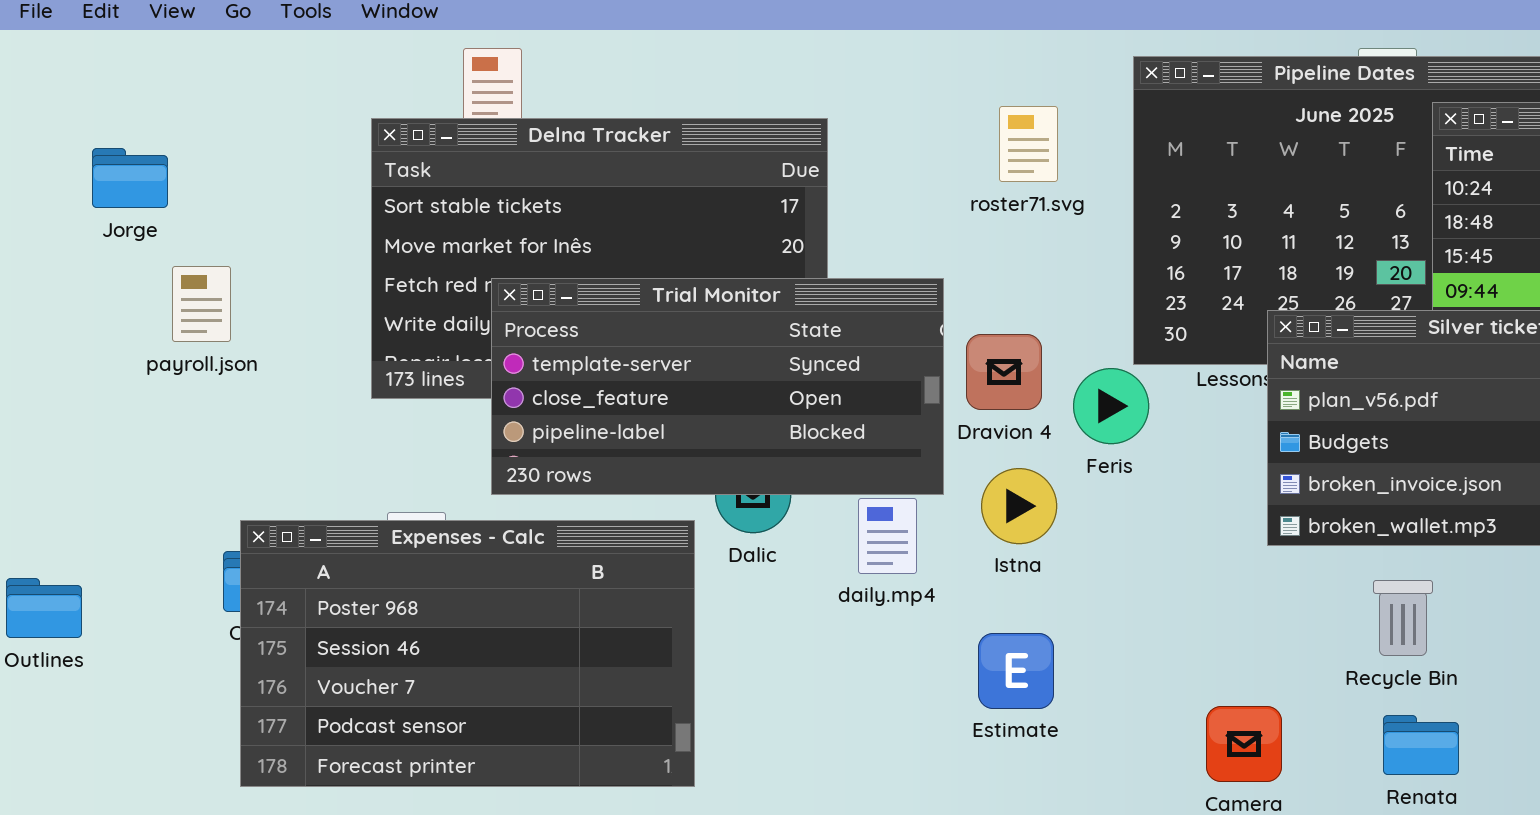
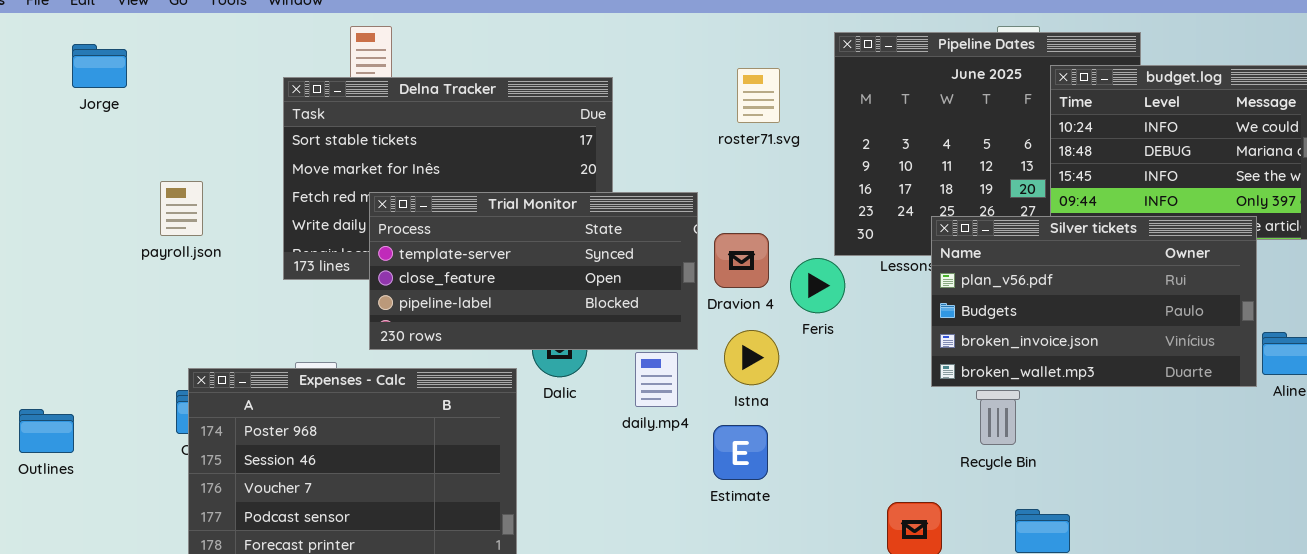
Jorge: [92,148,168,208] -> [72,44,127,88], moved
payroll.json: [172,266,231,342] -> [160,181,203,236], moved
Recycle Bin: [1373,580,1433,656] -> [976,390,1020,445], moved
Estimate: [978,633,1054,709] -> [713,425,768,480], moved

